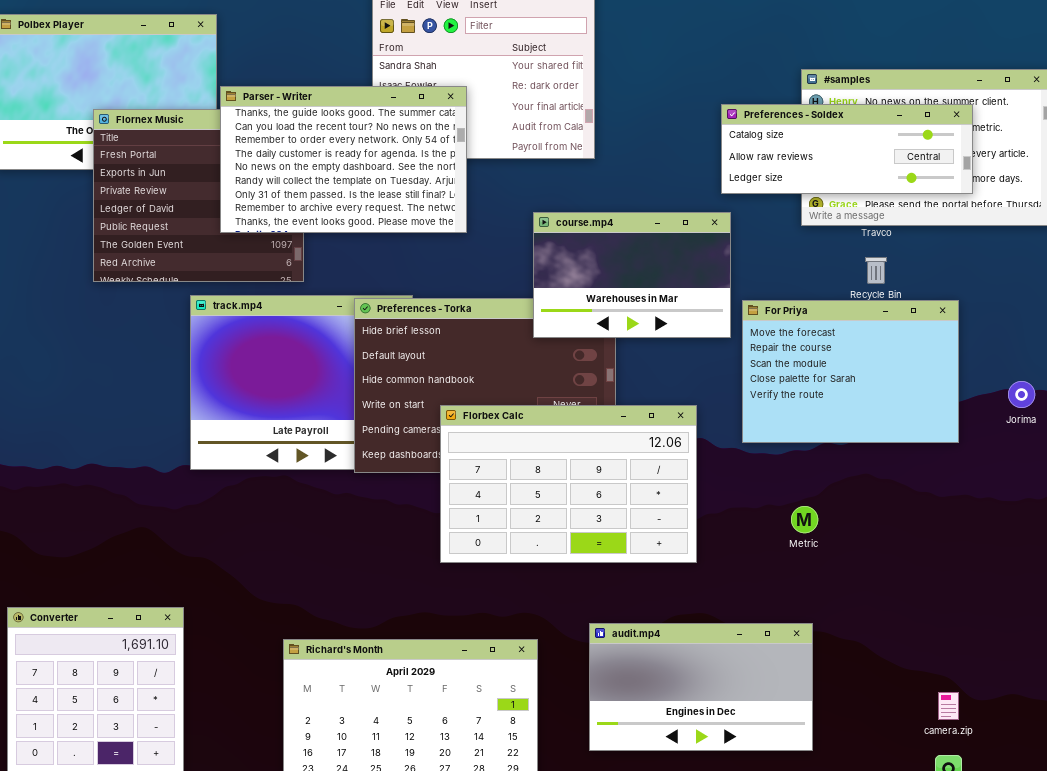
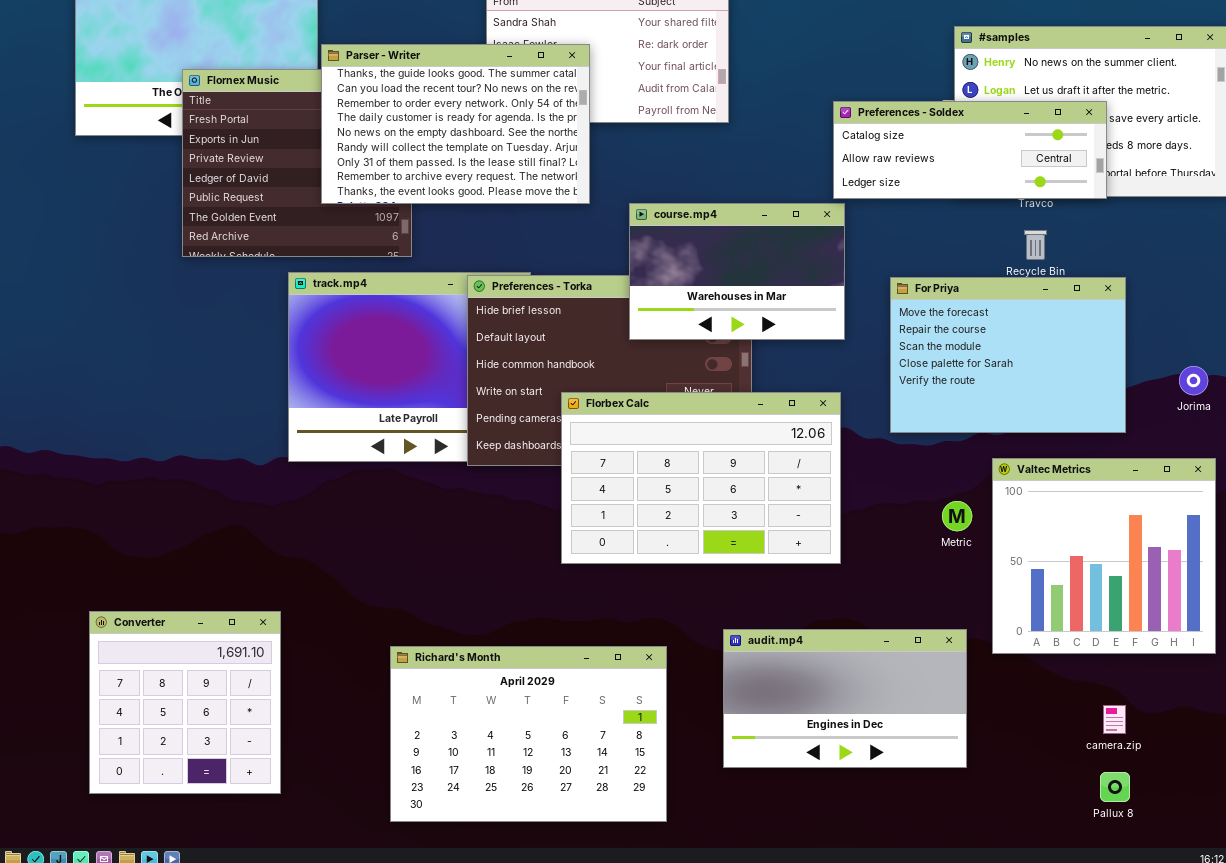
Preferences - Soldex: [721,104,973,194] -> [833,101,1107,199], moved
course.mp4: [533,212,731,338] -> [629,203,845,340], moved
Valtec Metrics: none -> [992,458,1216,654], opened

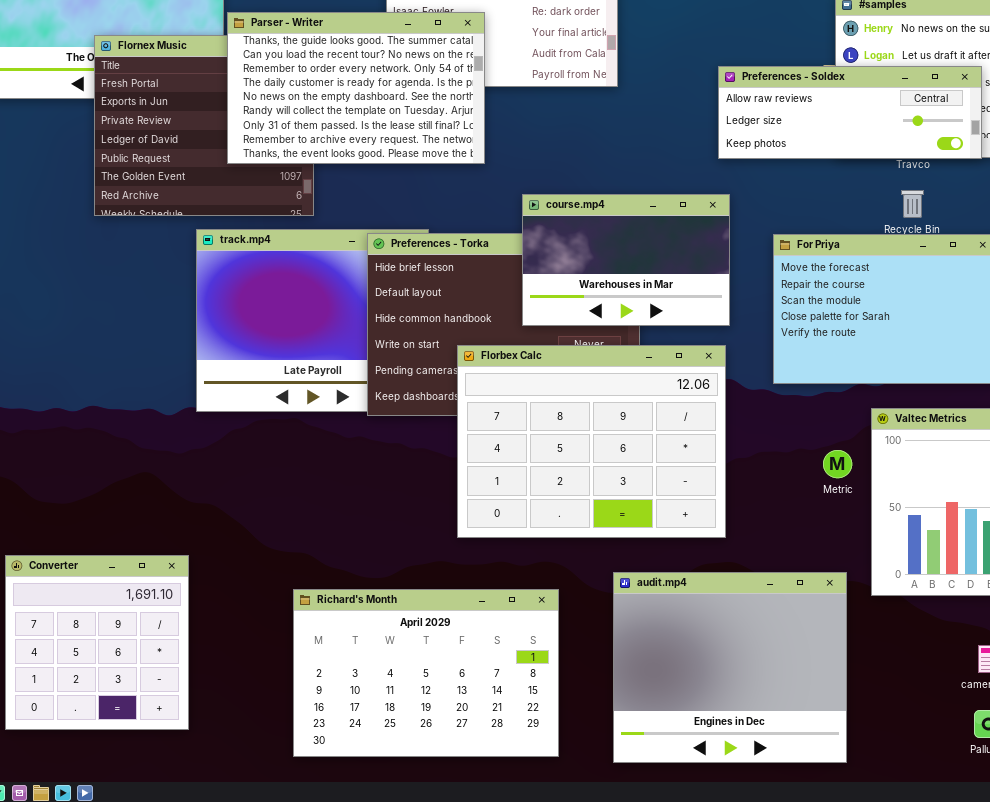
Preferences - Soldex: [833,101,1107,199] -> [718,66,982,159], scrolled down 1 row
course.mp4: [629,203,845,340] -> [522,194,730,326], moved
Florbex Calc: [561,392,841,564] -> [457,345,726,538], resized
audit.mp4: [723,629,967,768] -> [613,572,847,763], resized

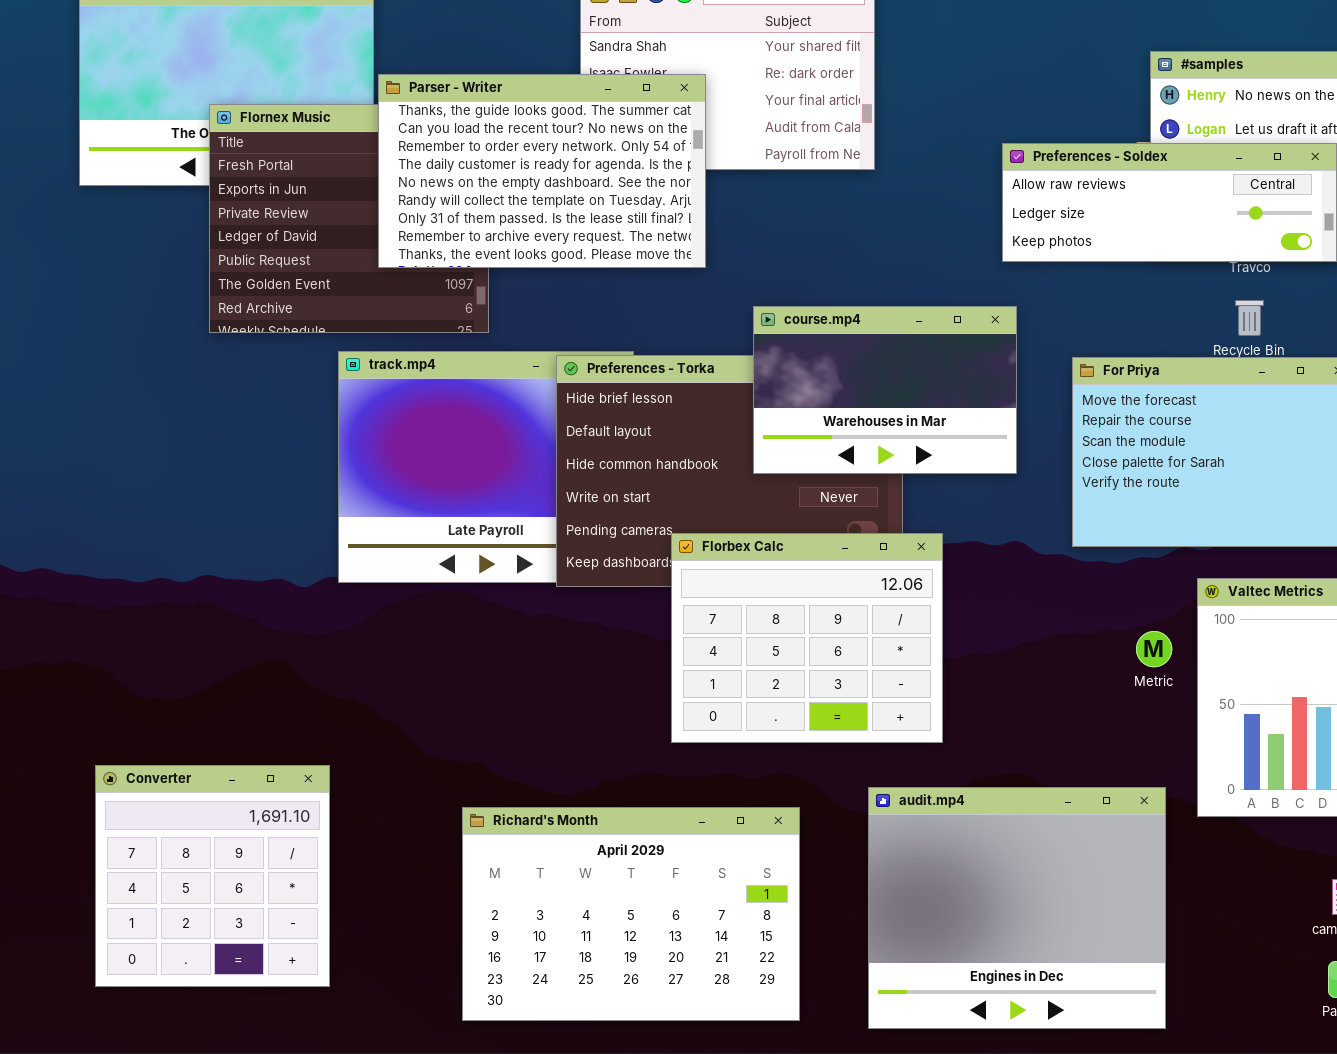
Florbex Calc: [457,345,726,538] -> [671,533,943,743], resized

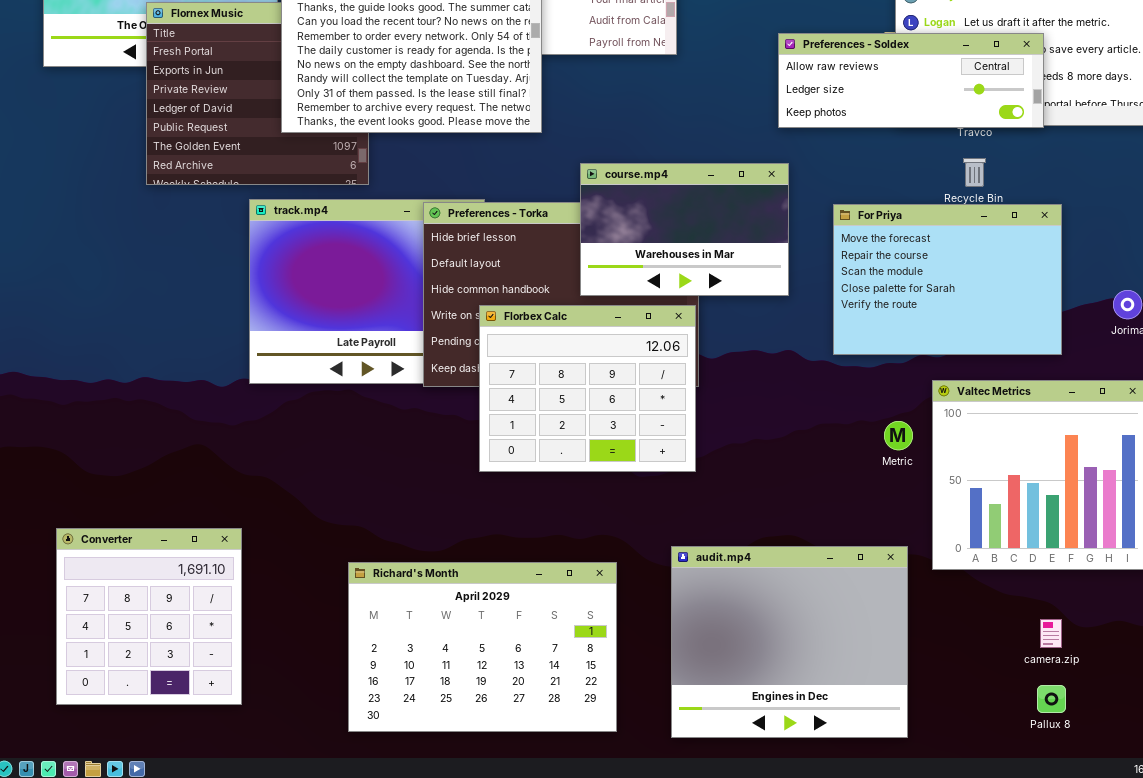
Florbex Calc: [671,533,943,743] -> [479,305,696,472], moved

